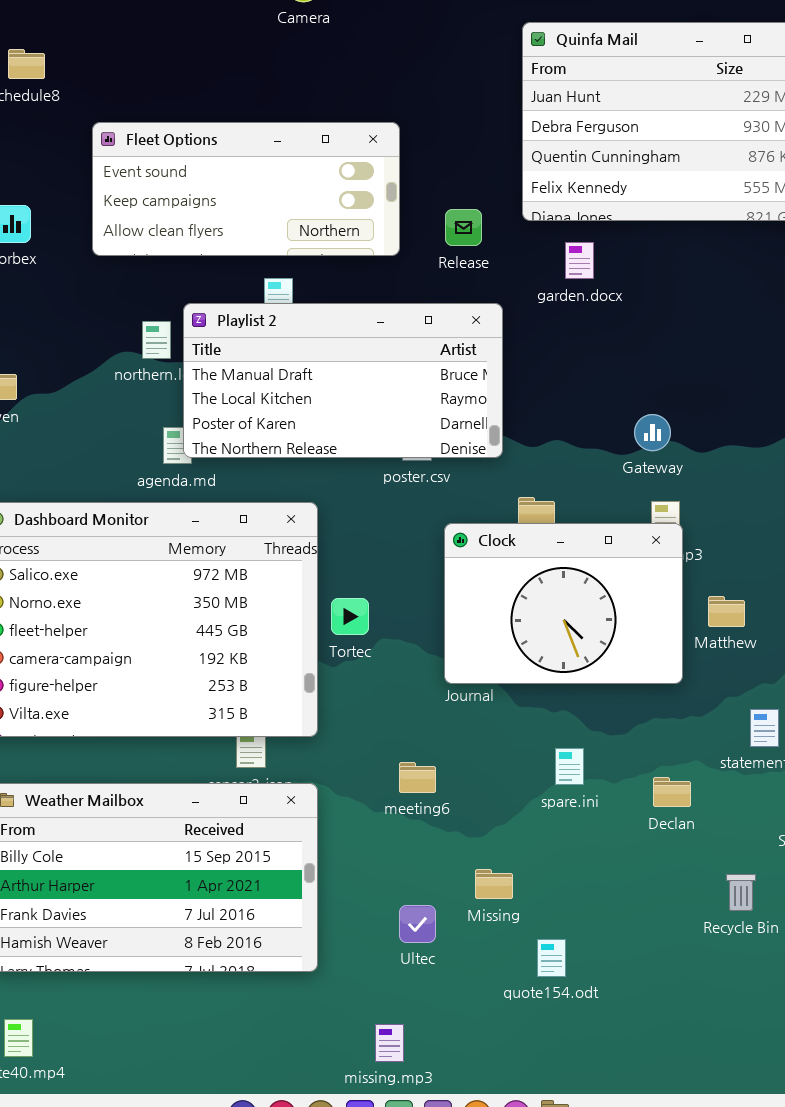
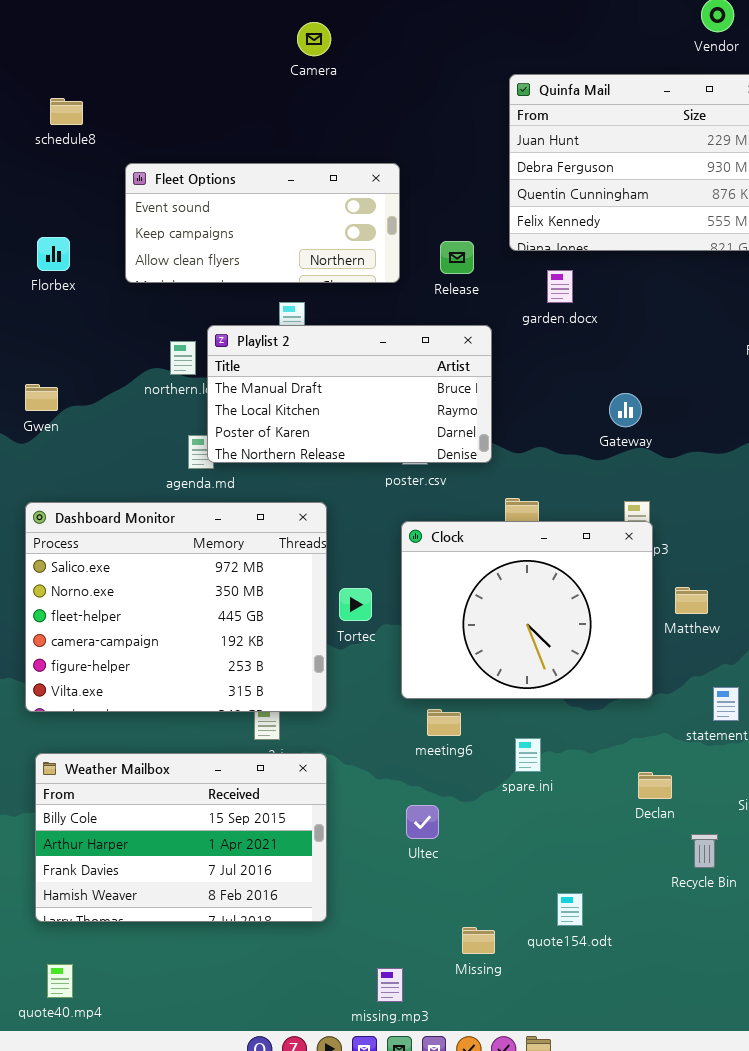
Gateway: [634,414,671,451] -> [609,393,642,427], moved
Clock: [444,523,683,684] -> [401,521,653,699], resized
spare.ini: [555,748,584,785] -> [515,738,541,772], moved
meeting6: [399,762,436,793] -> [427,709,461,736], moved
Declan: [653,777,691,807] -> [638,772,672,799], moved
Missing: [475,869,513,899] -> [462,927,495,954], moved
Ultec: [399,905,436,943] -> [406,805,439,839], moved
quote154.odt: [537,939,566,977] -> [557,893,583,926], moved

